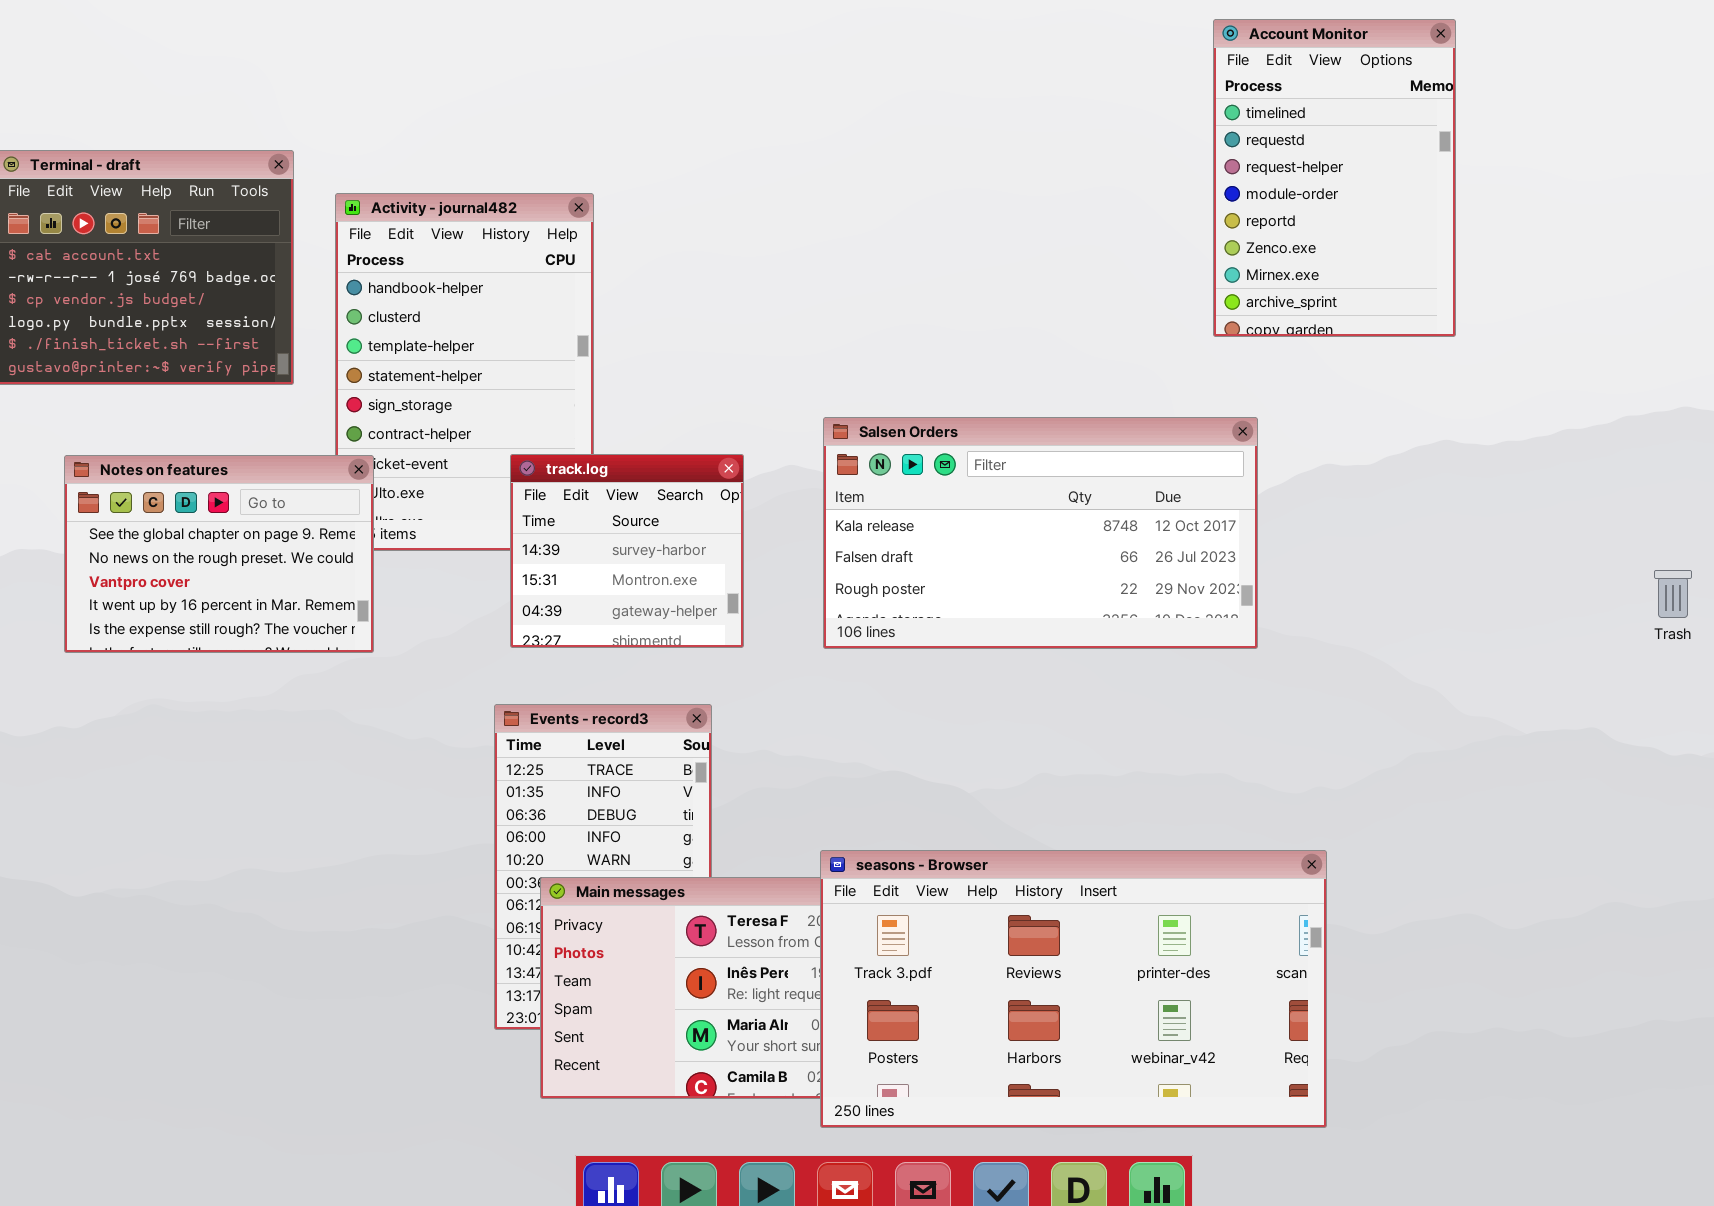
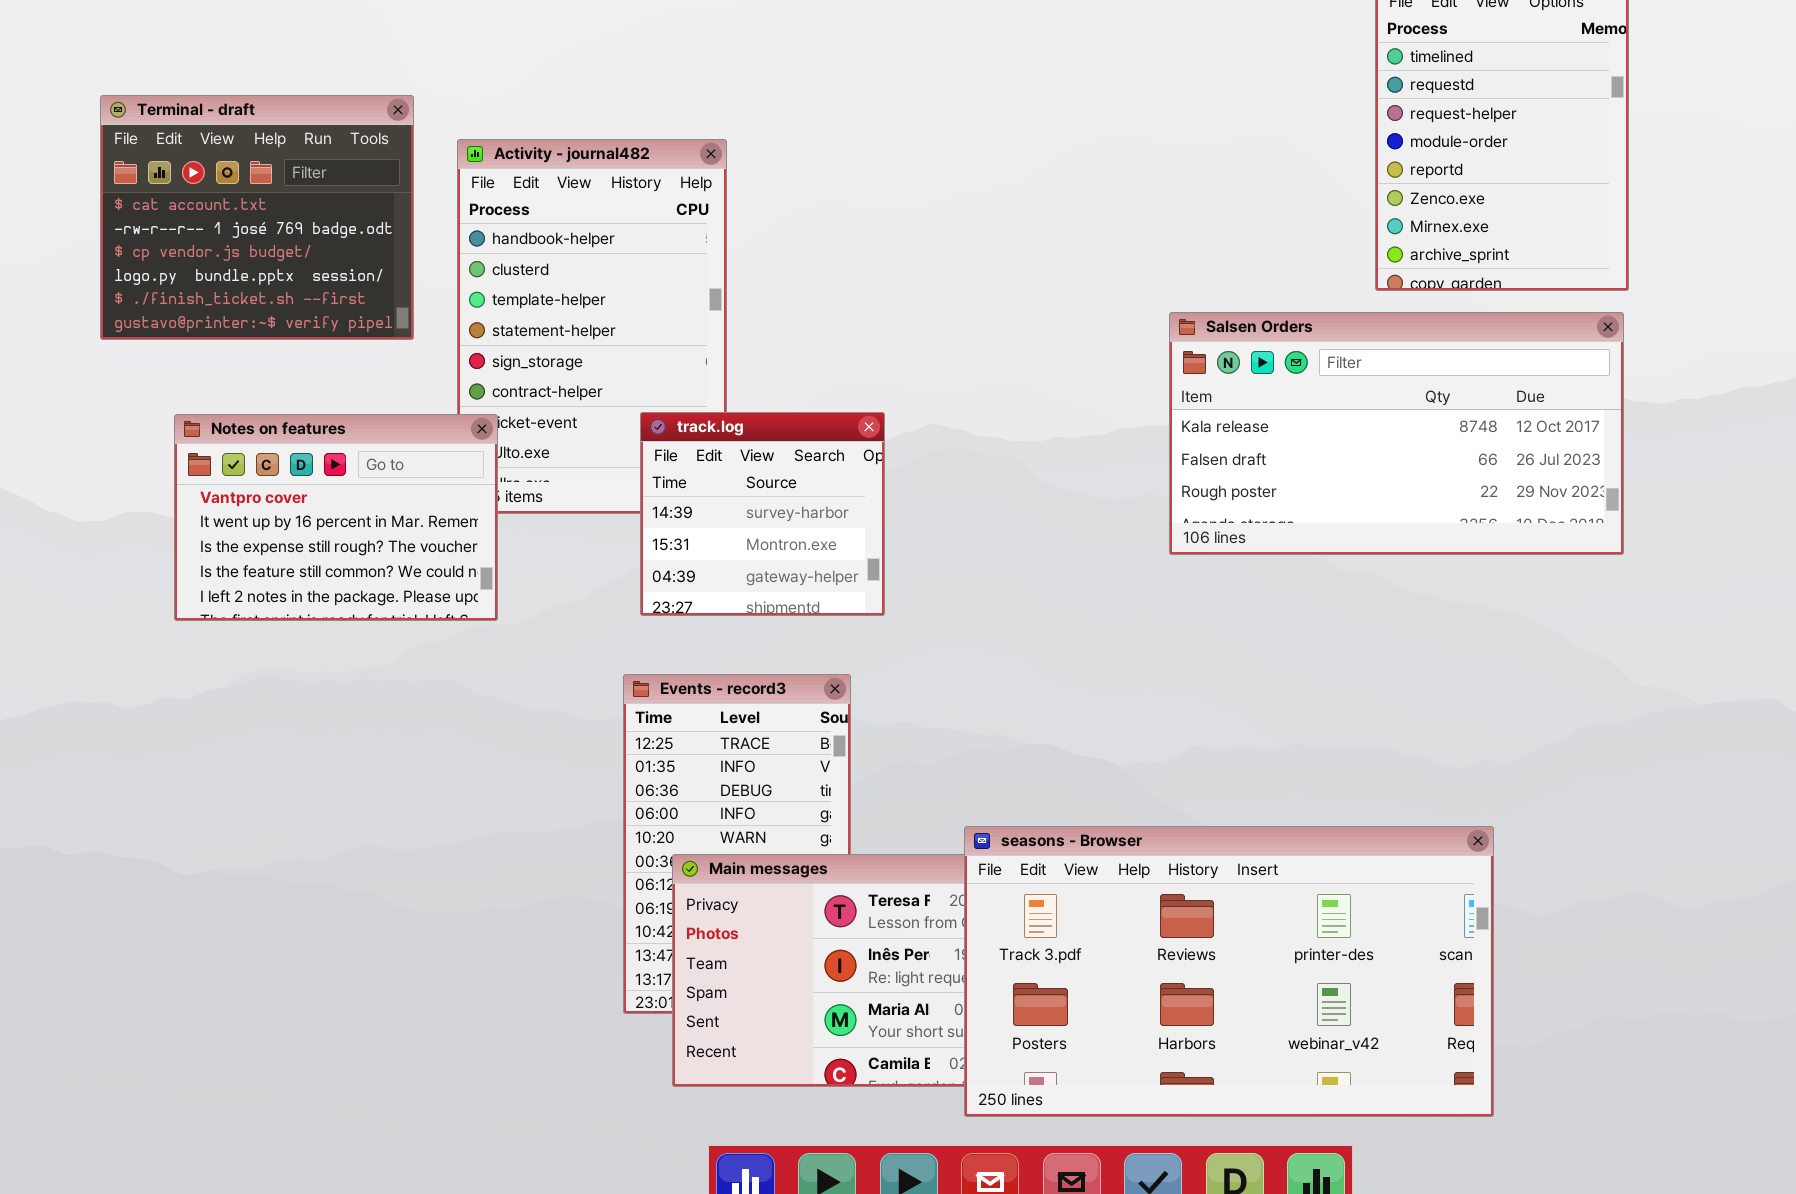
Salsen Orders: [823,417,1258,649] -> [1169,312,1624,555], moved
Notes on features: [64,455,374,653] -> [174,414,498,621], scrolled down 2 rows

